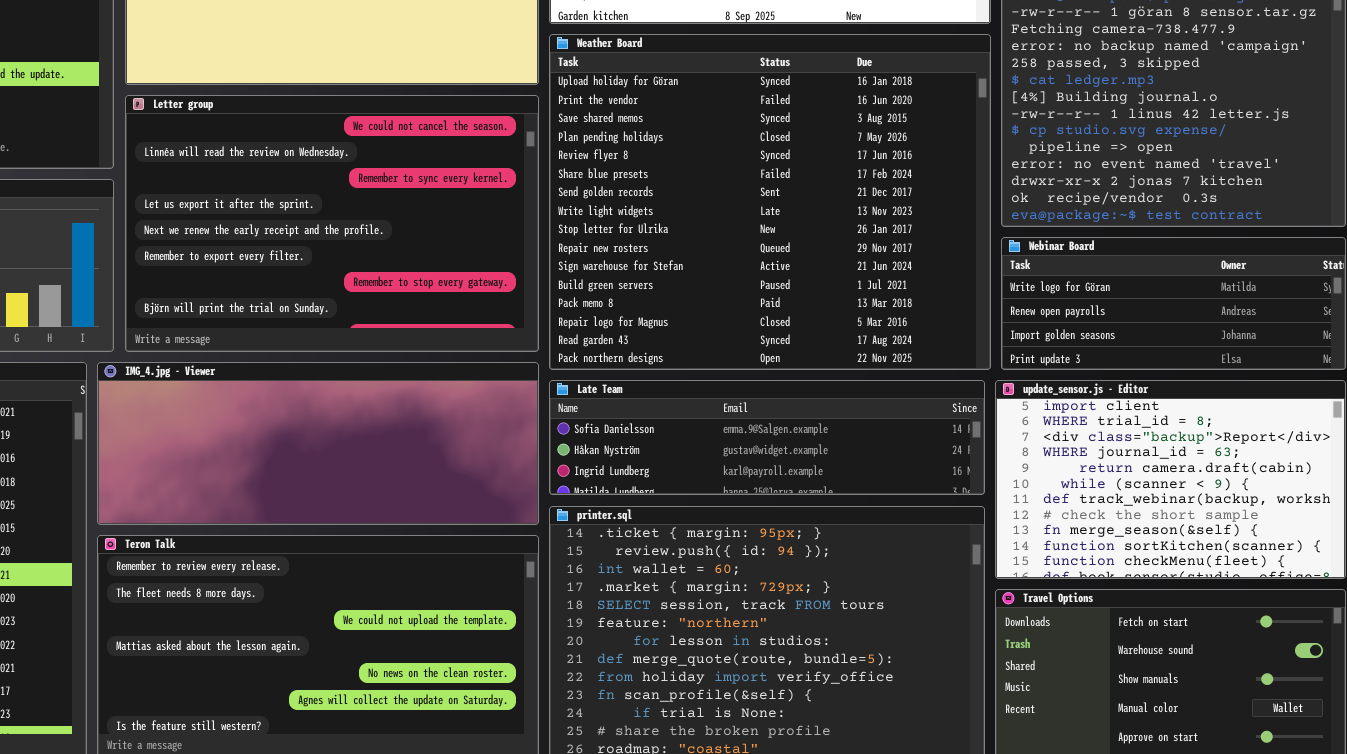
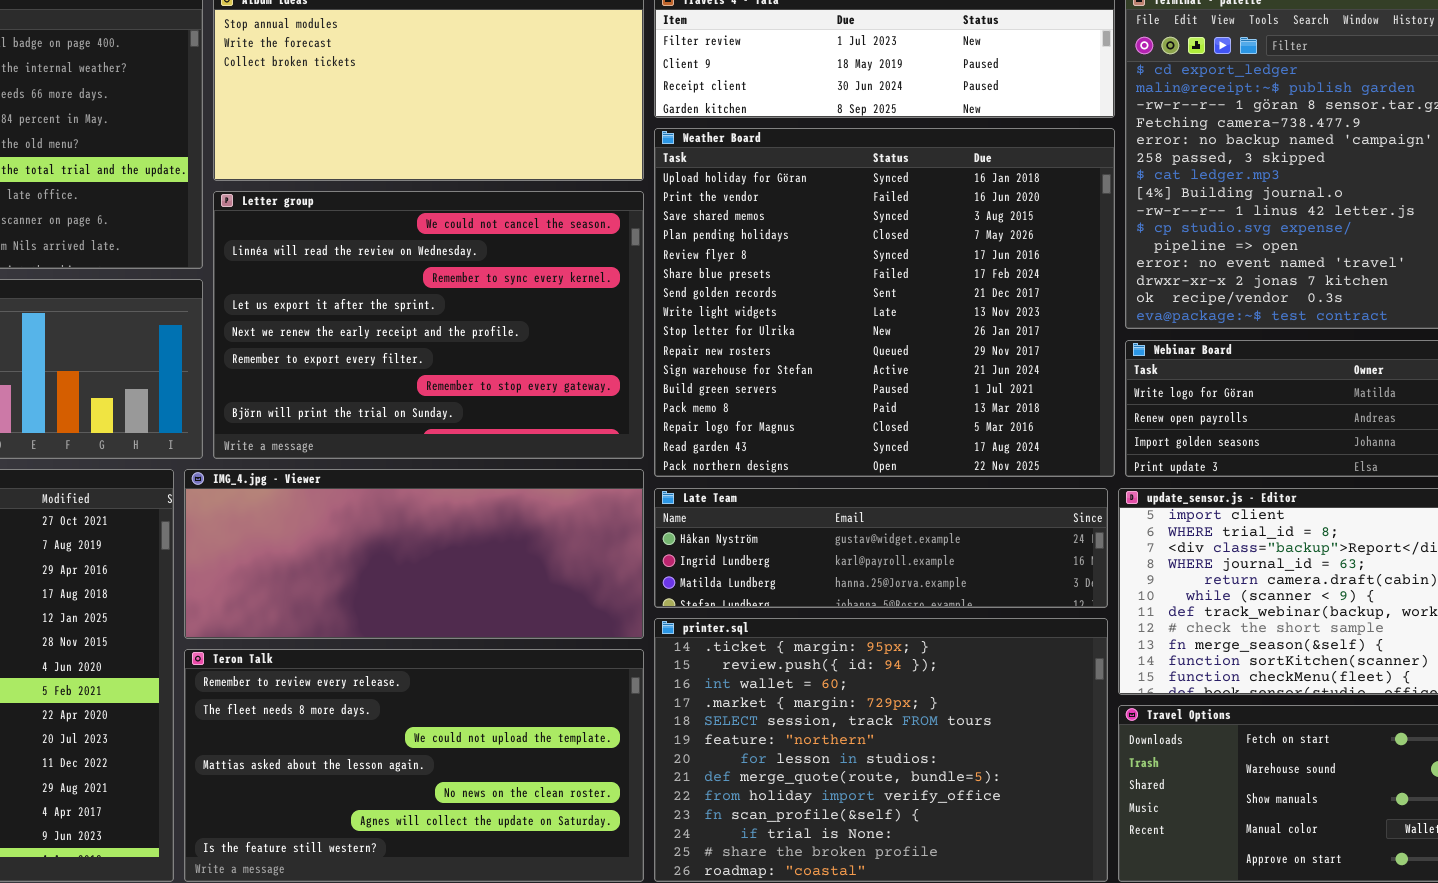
Late Team: [549,380,985,495] -> [654,488,1108,608], scrolled down 1 row

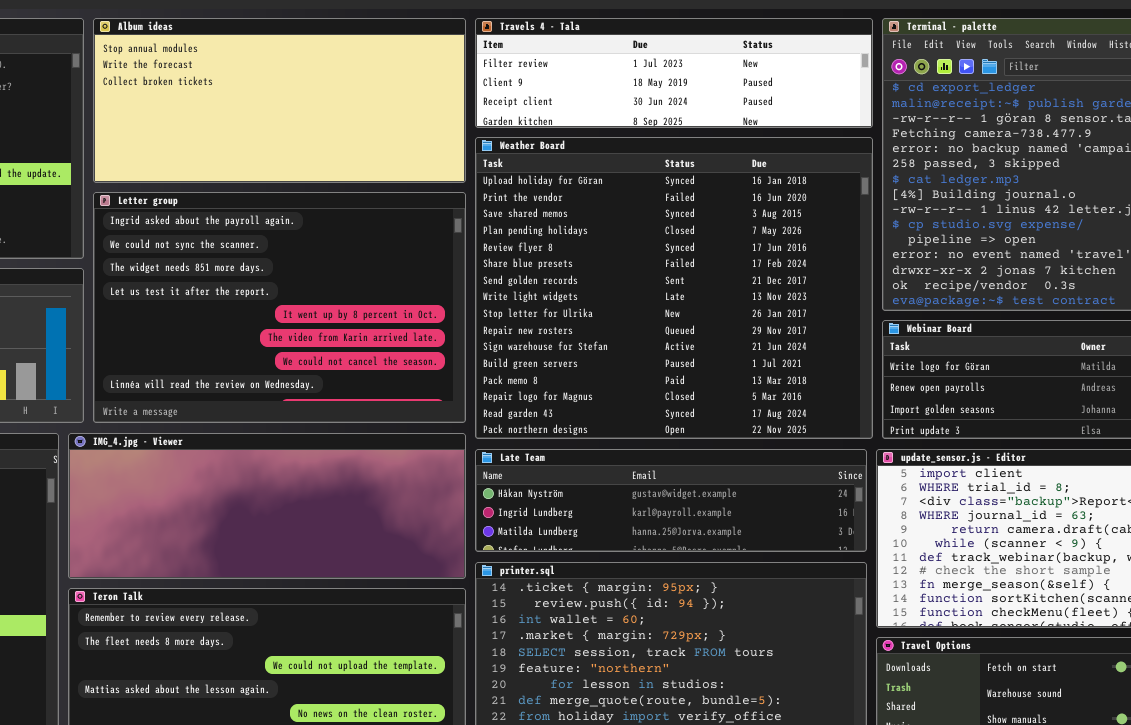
Letter group: [213,191,644,459] -> [93,192,466,423], scrolled up 6 rows

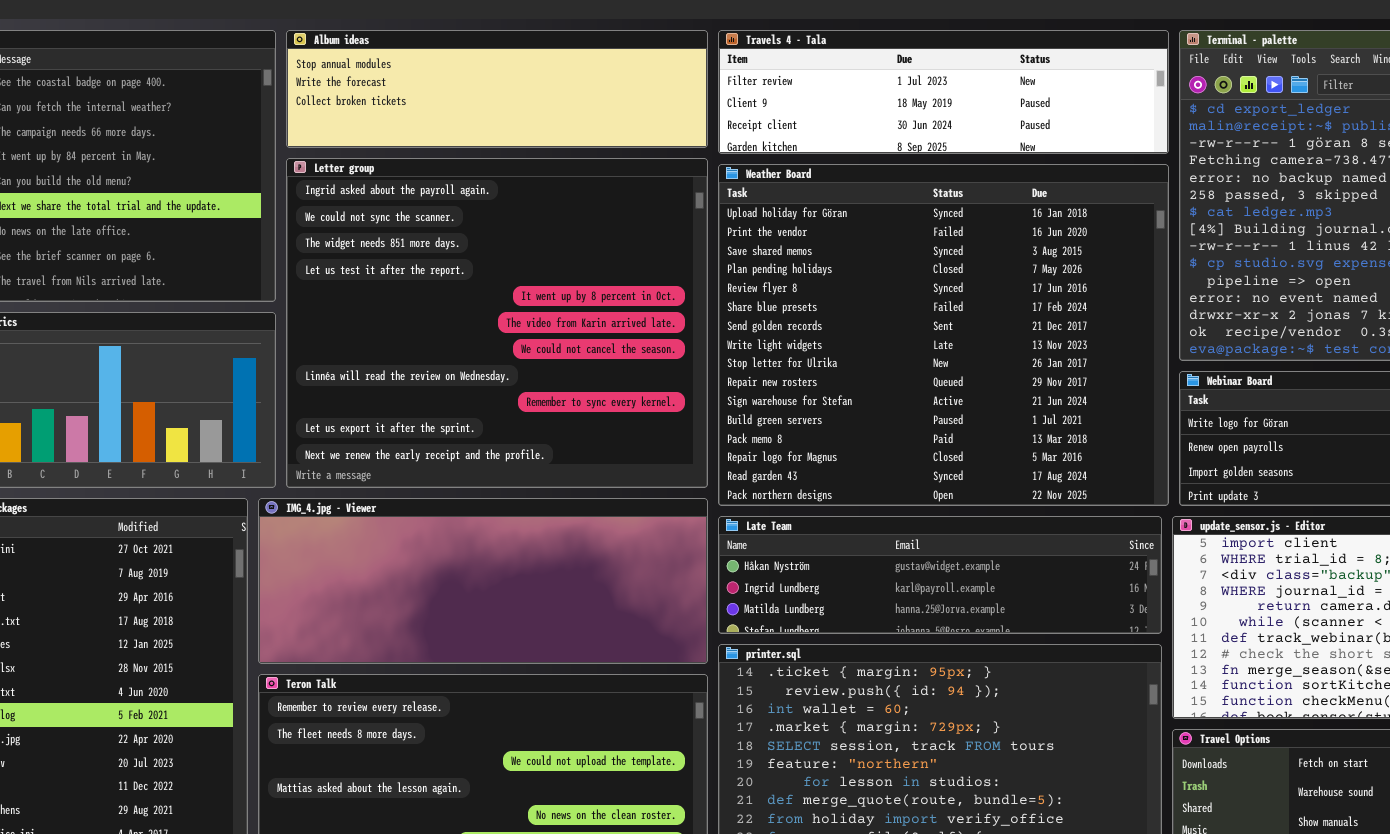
Album ideas: [93,18,466,183] -> [286,30,708,148], resized
Letter group: [93,192,466,423] -> [286,158,708,488], resized

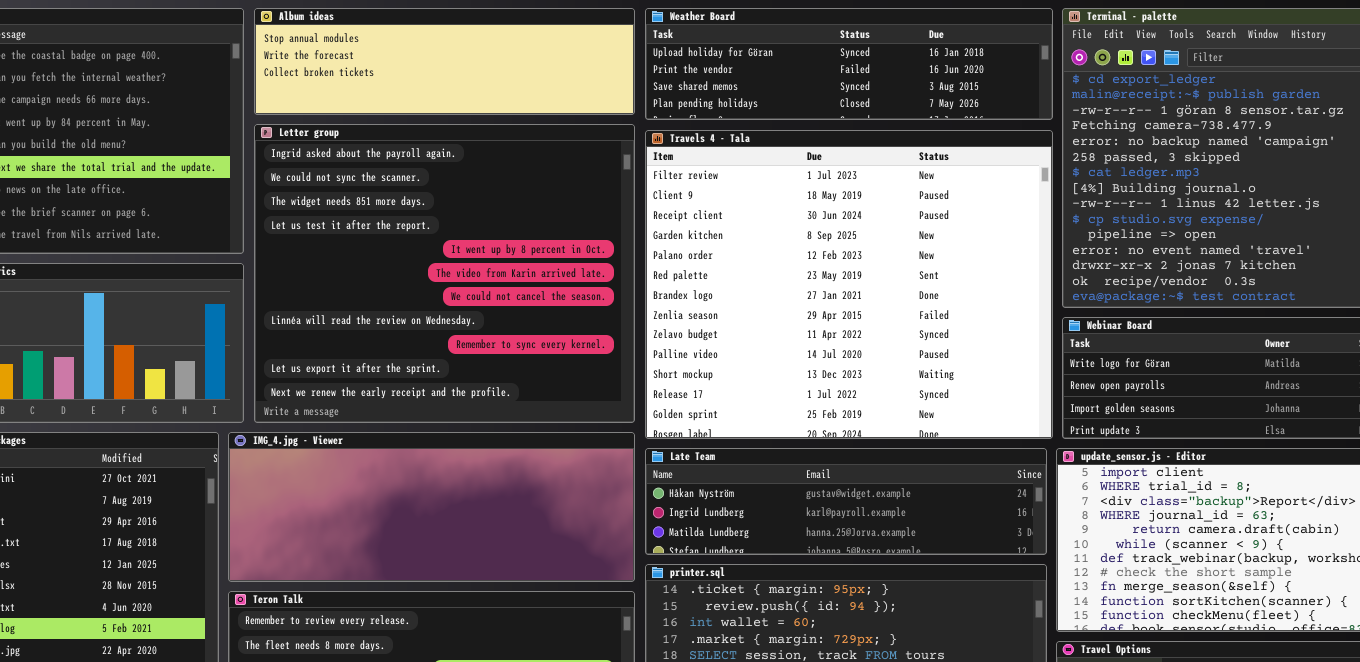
Travels 4 - Tala: [718,30,1169,154] -> [645,130,1053,439], moved, resized
Weather Board: [718,164,1169,506] -> [645,8,1053,120], moved, resized

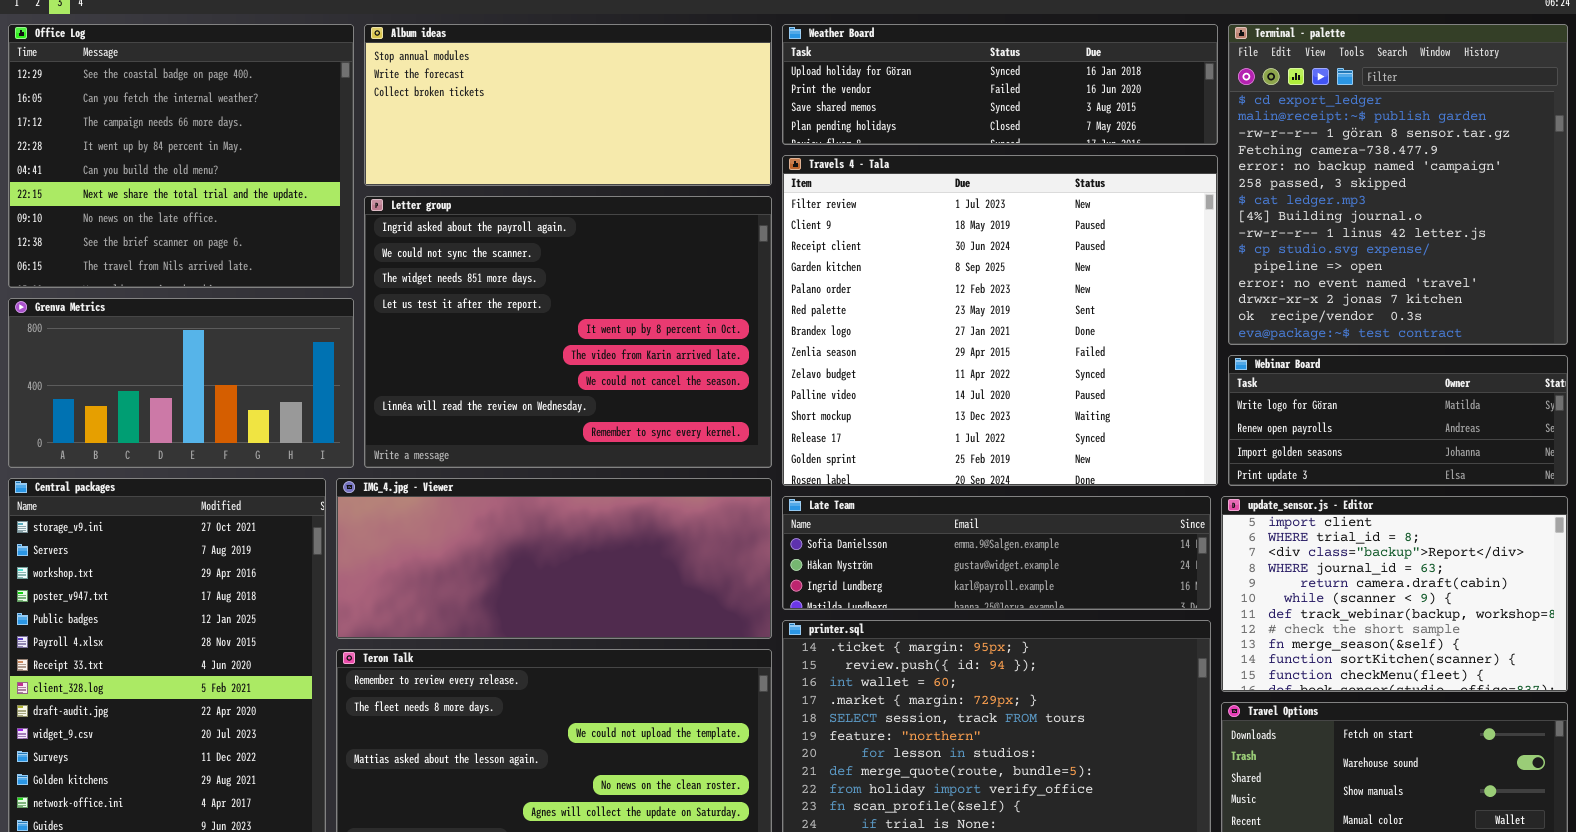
Album ideas: [254,8,635,115] -> [364,24,772,186], resized
Letter group: [254,124,635,423] -> [364,196,772,468], resized
Late Team: [645,448,1047,555] -> [782,496,1211,610], scrolled up 1 row

